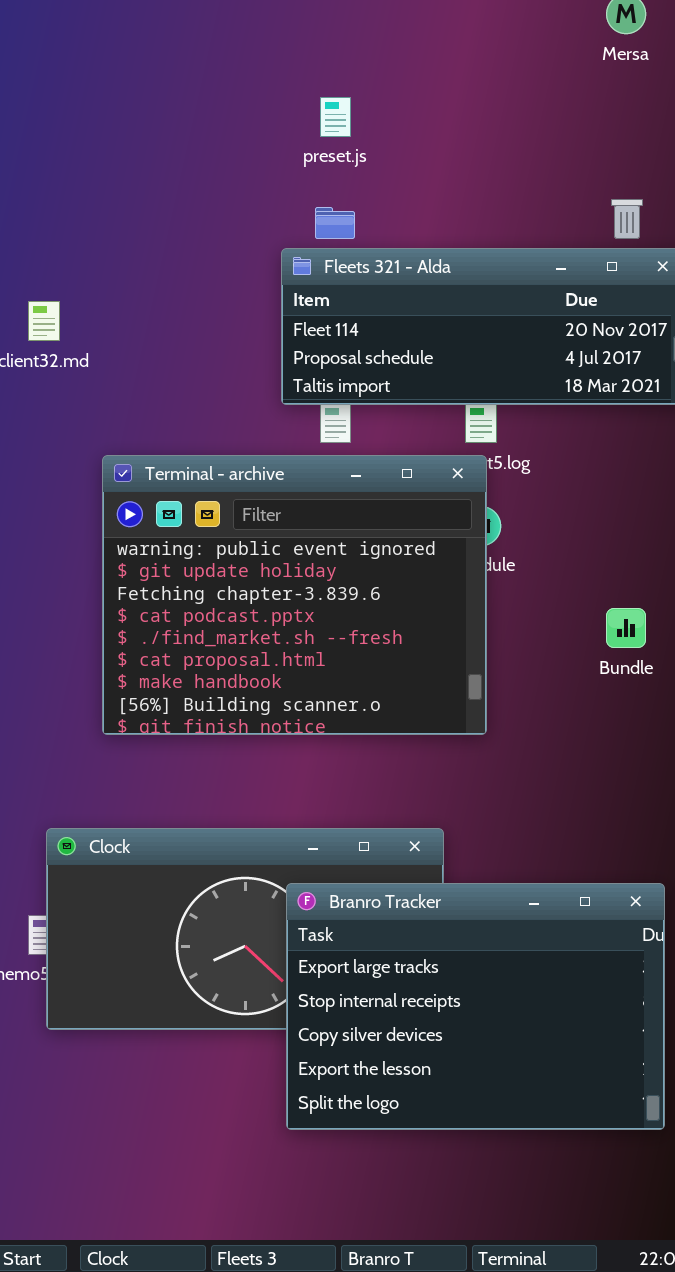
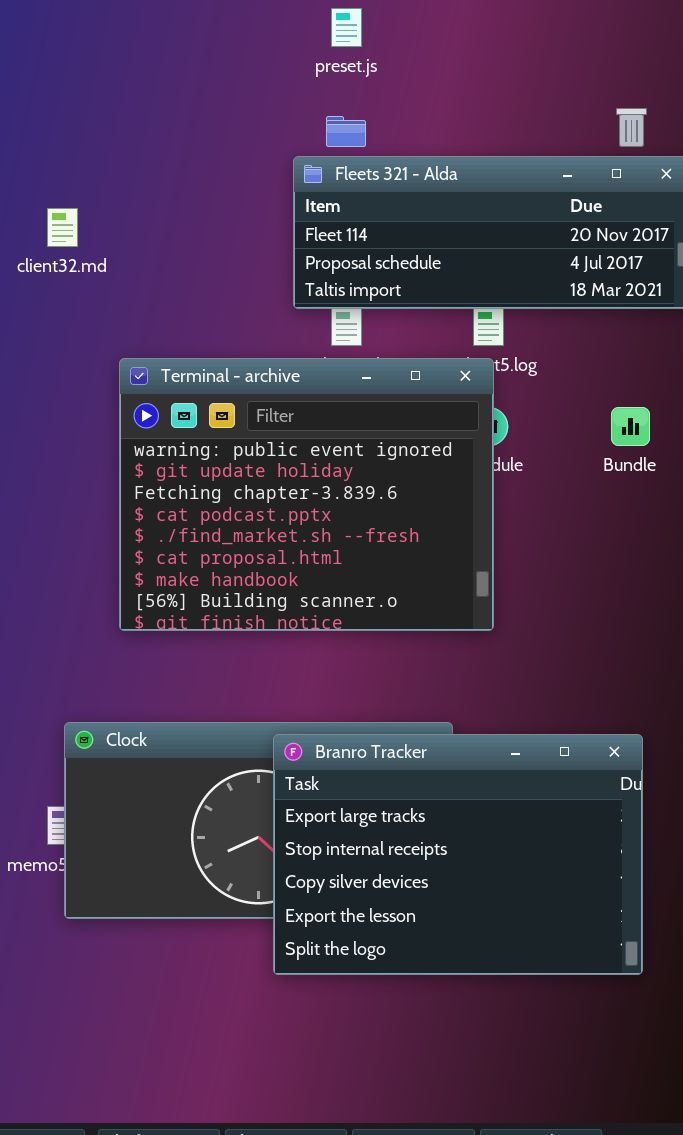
Bundle: [606,608,646,648] -> [611,407,650,446], moved
Branro Tracker: [286,883,665,1130] -> [273,734,643,975], moved

